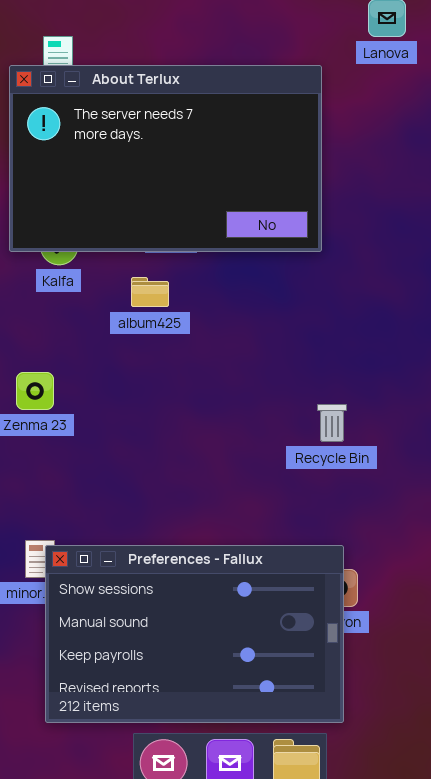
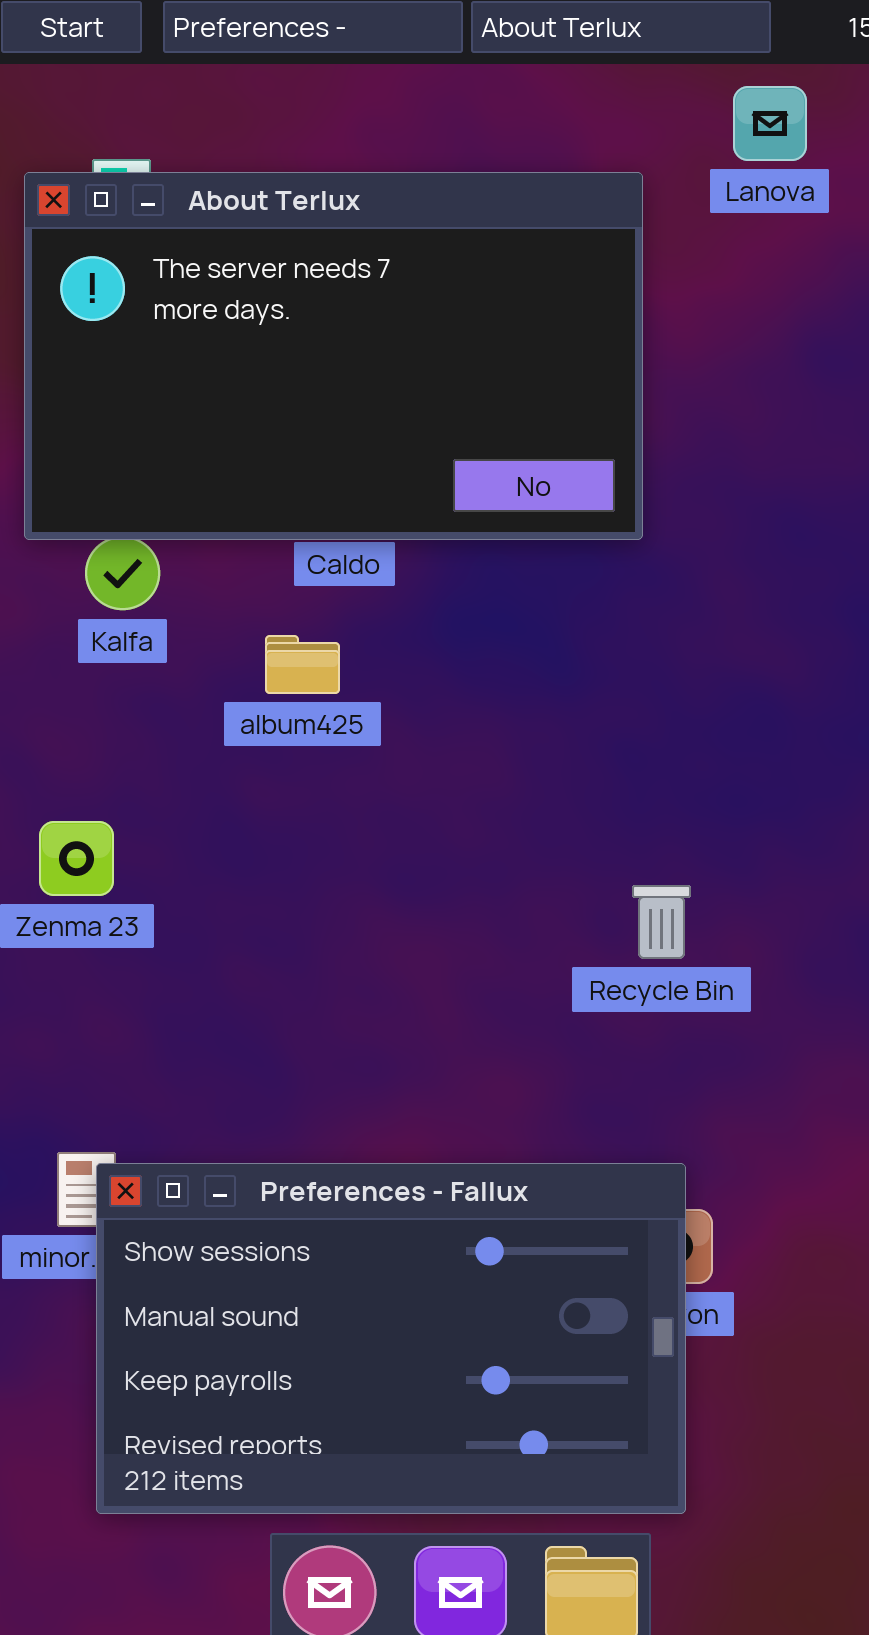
About Terlux: [9,65,322,252] -> [24,172,643,540], moved

